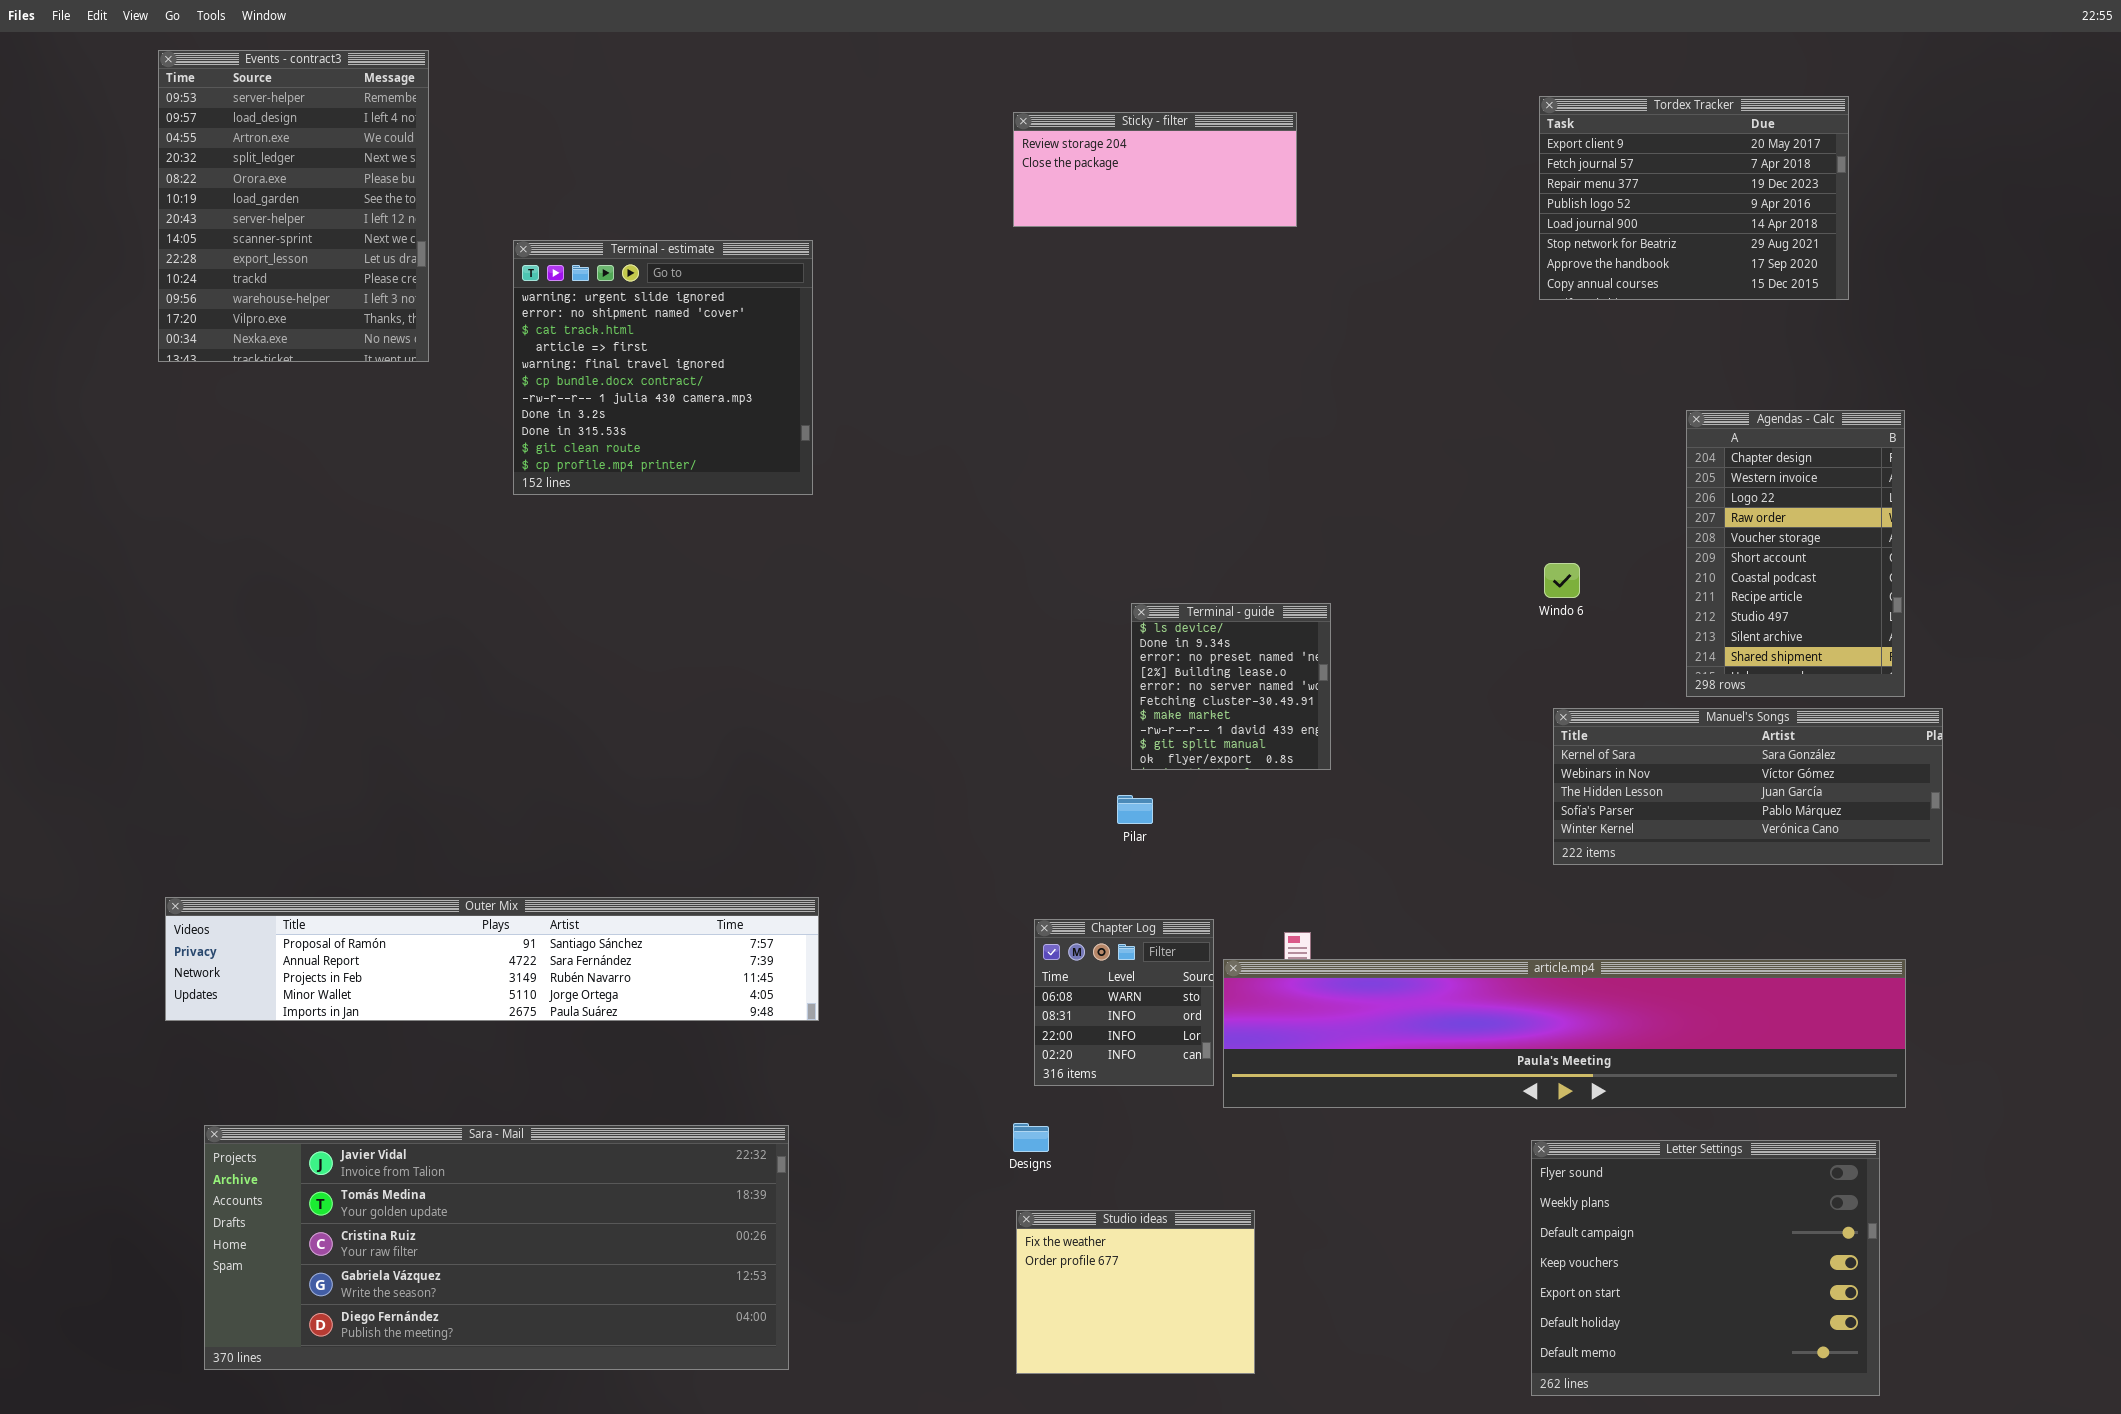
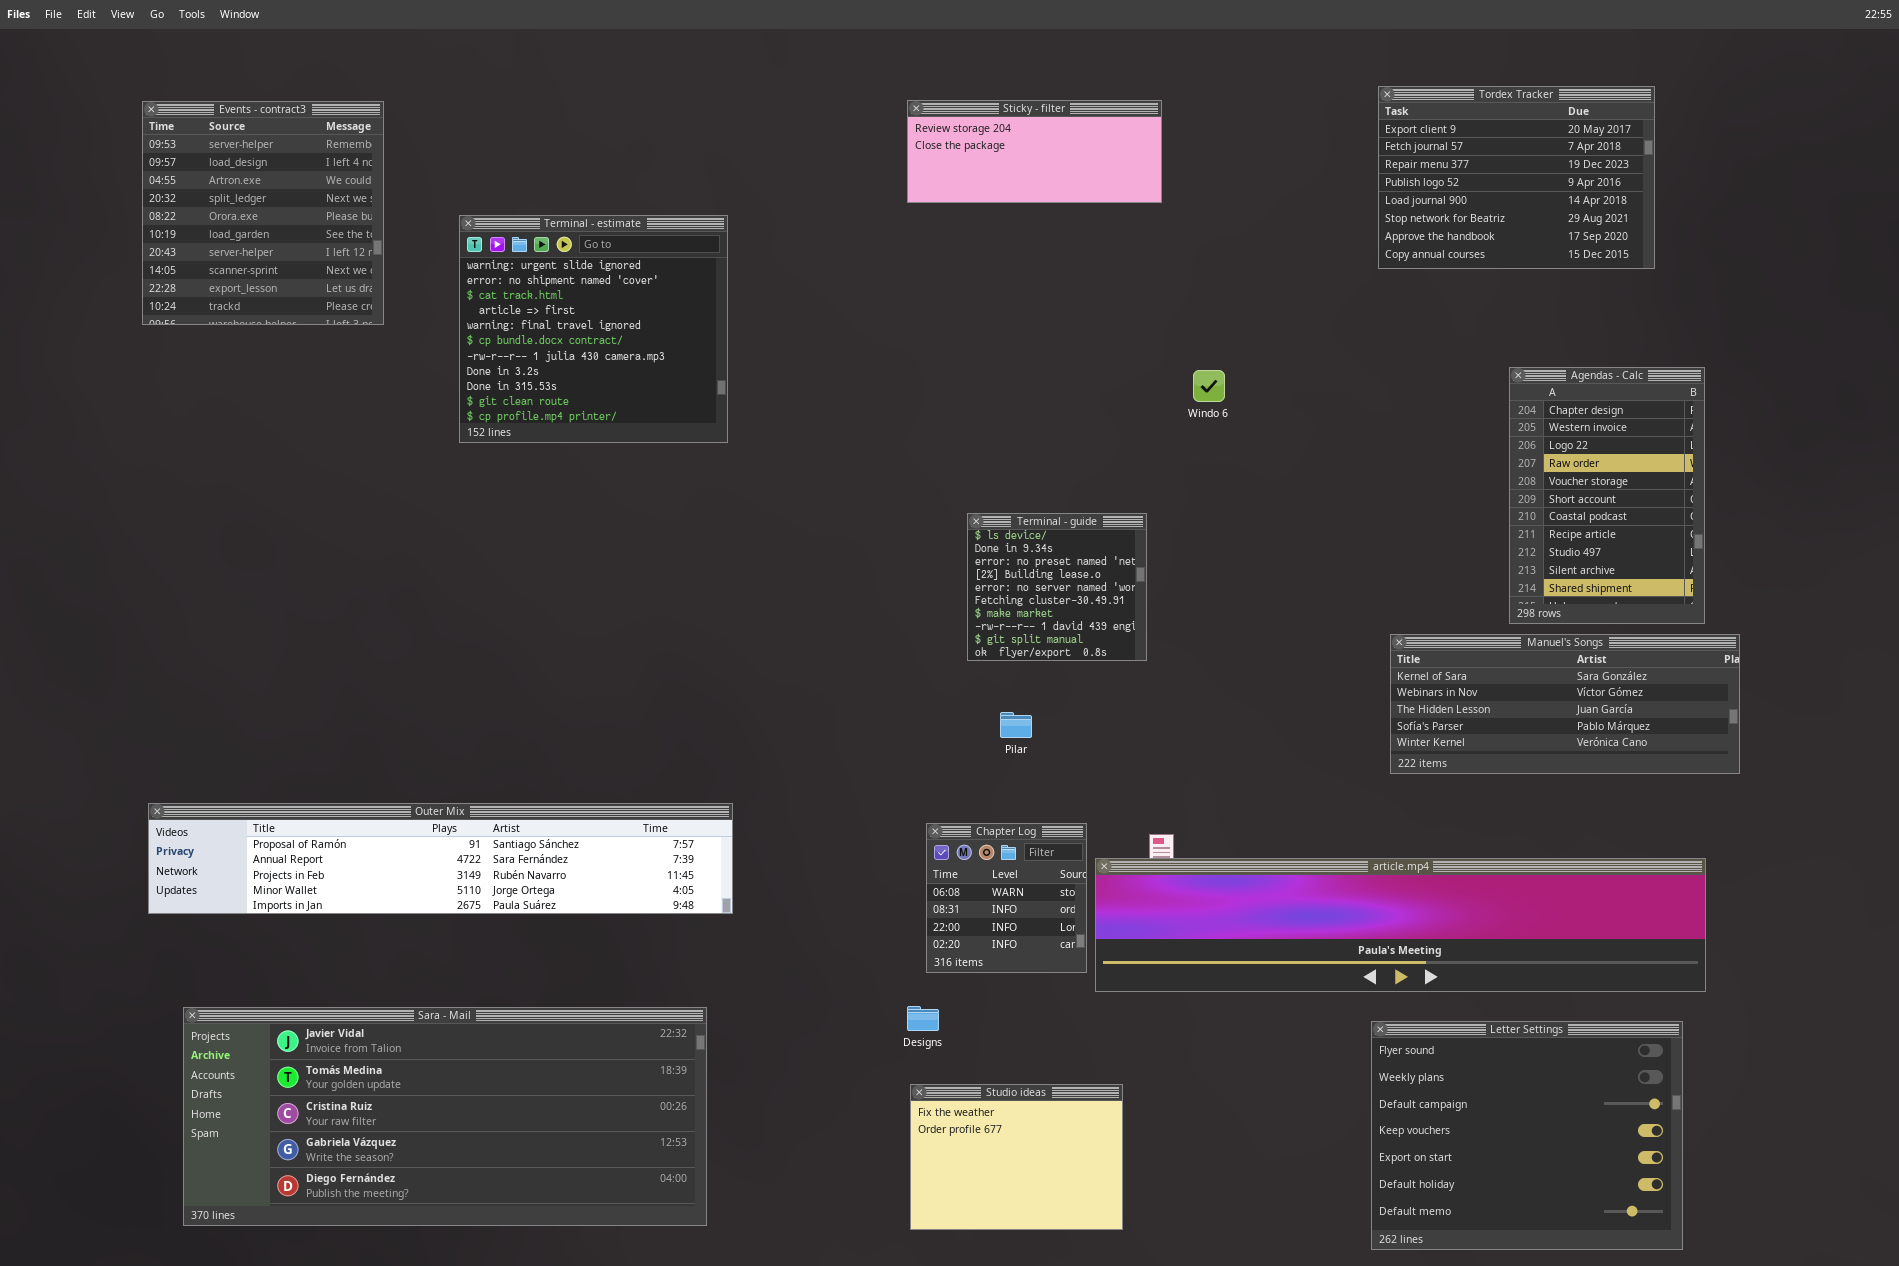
Events - contract3: [158,50,429,362] -> [142,101,384,325], resized
Windo 6: [1544,563,1580,598] -> [1193,370,1225,402], moved
Terminal - guide: [1131,603,1331,770] -> [967,513,1147,661], moved

